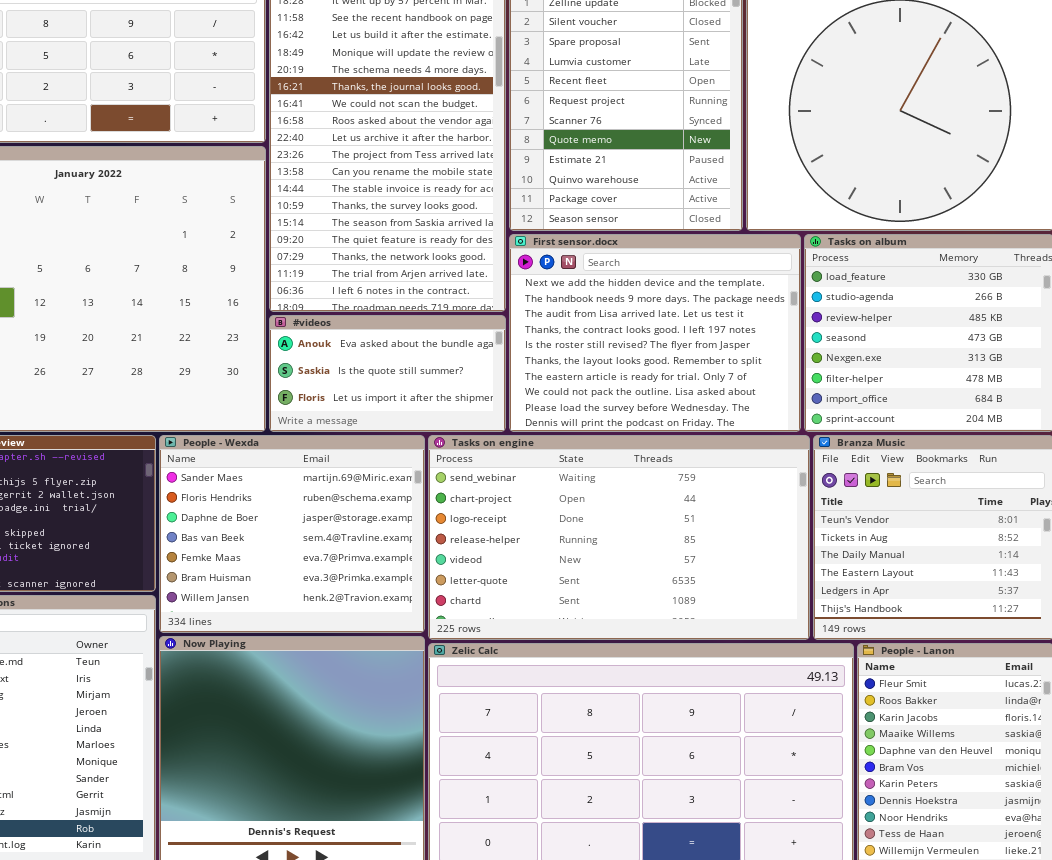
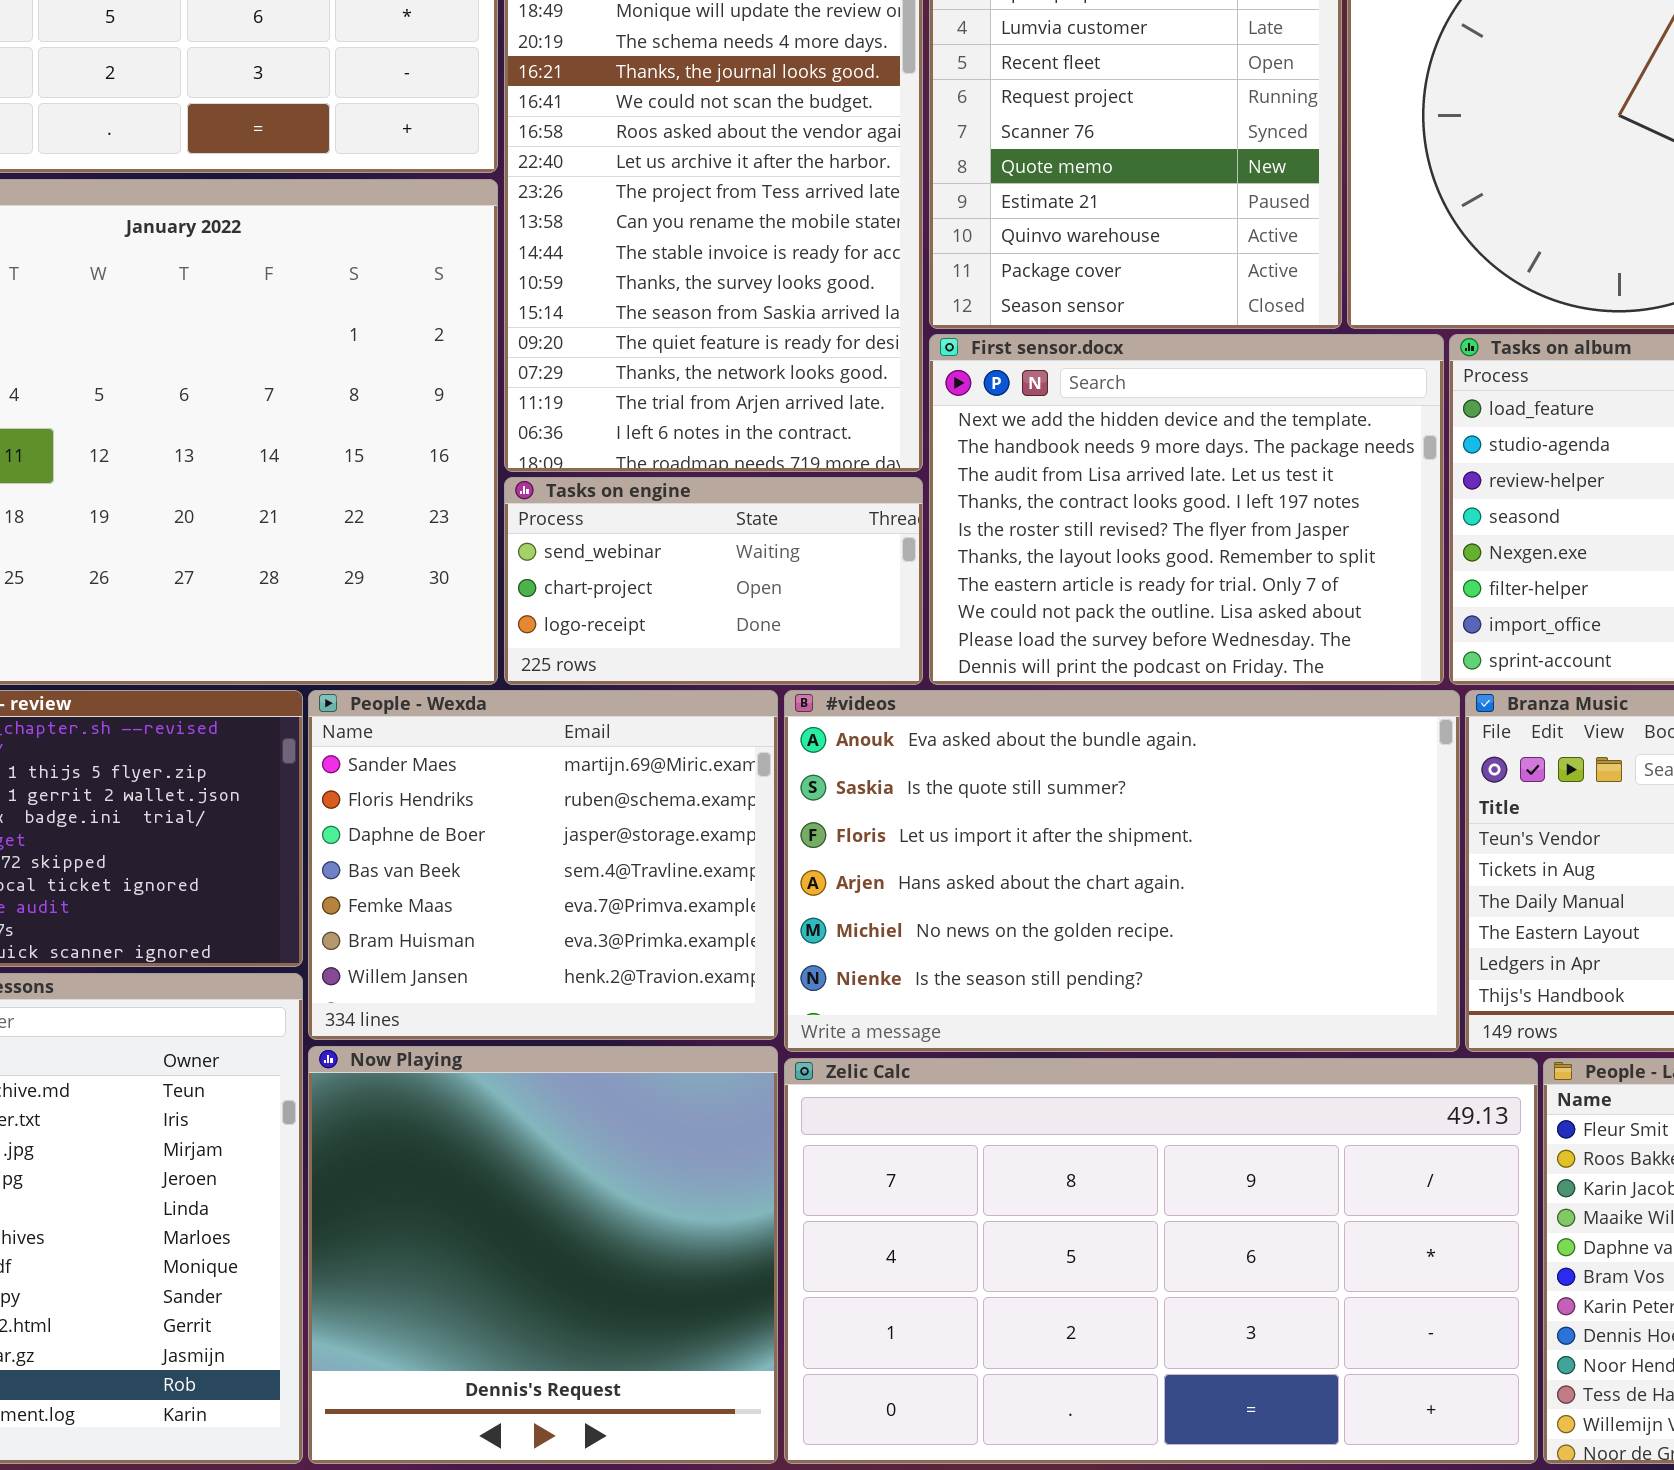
#videos: [269,315,506,432] -> [784,690,1460,1052], moved, resized
Tasks on engine: [428,435,810,640] -> [504,477,923,685], moved, resized

